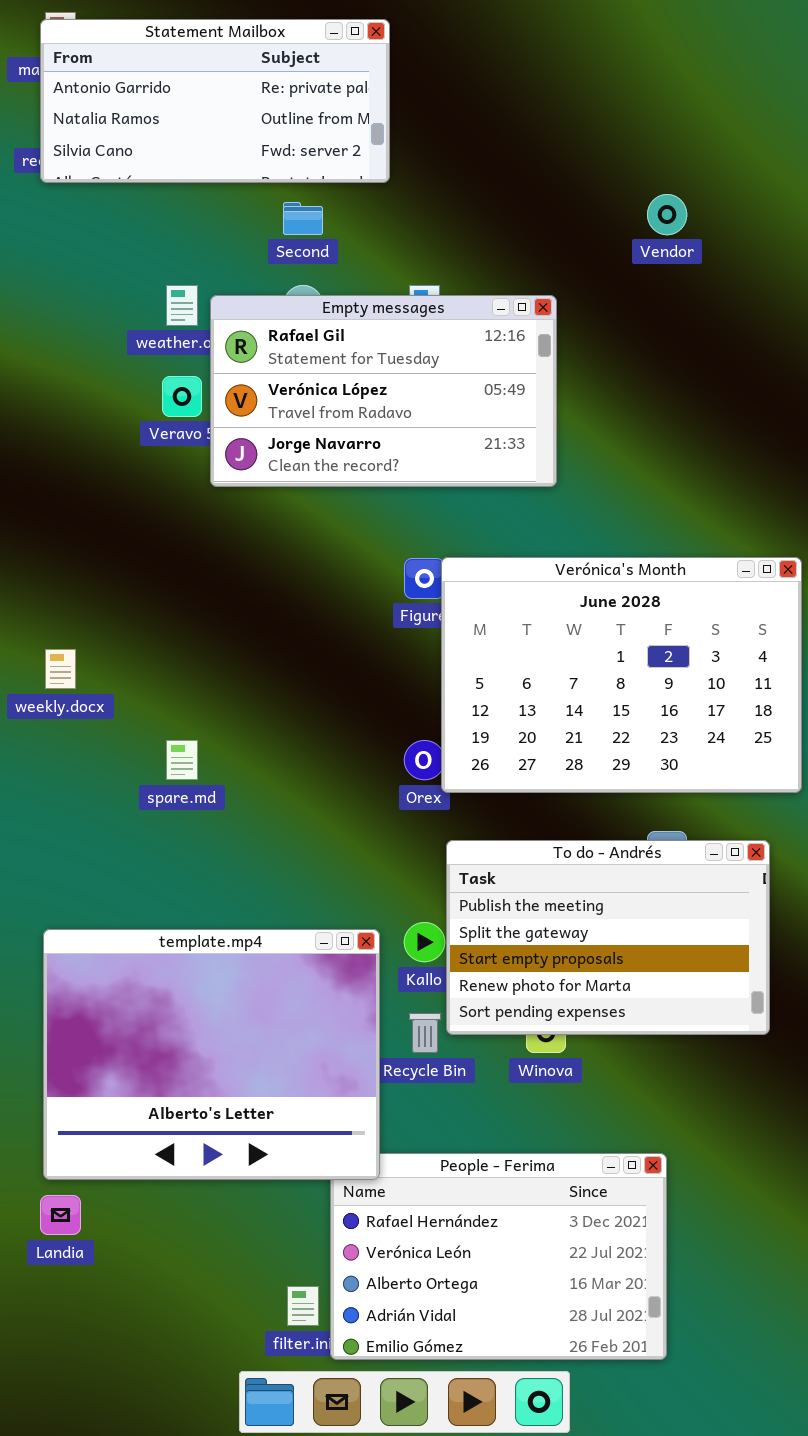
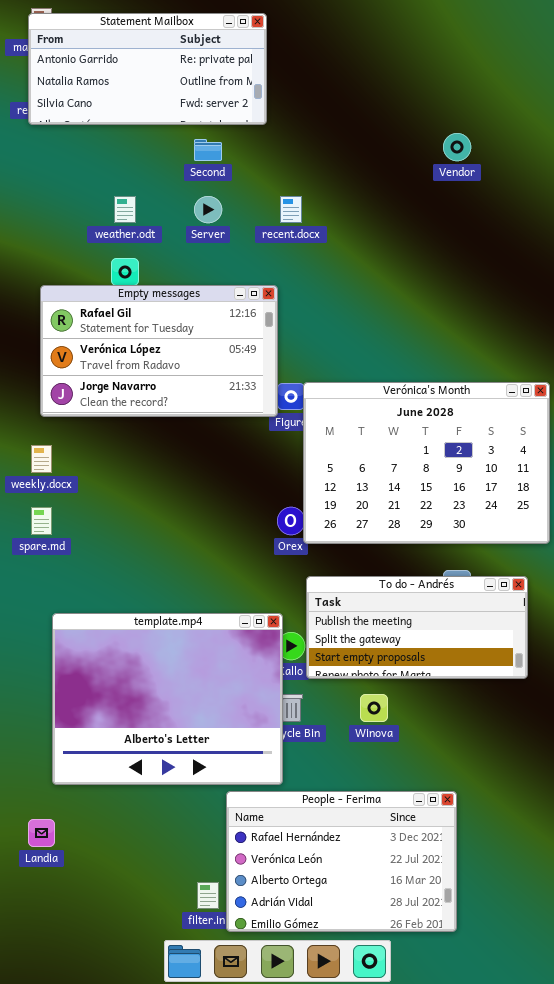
Empty messages: [210,295,557,487] -> [40,285,278,417], moved
spare.md: [166,740,198,780] -> [31,507,52,535], moved
To do - Andrés: [446,840,770,1035] -> [306,576,528,679], resized
template.mp4: [43,929,380,1180] -> [52,613,283,785], moved

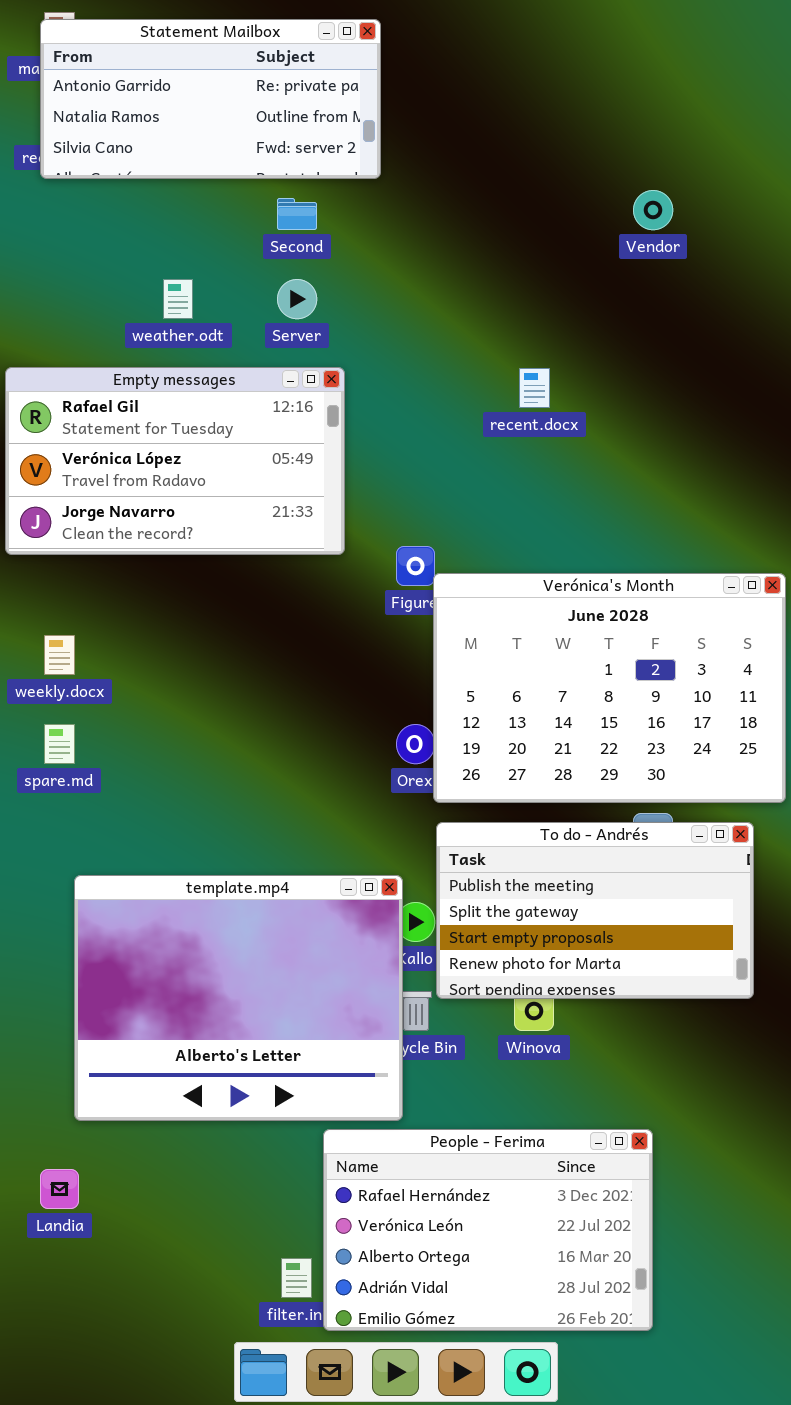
recent.docx: [280,196,302,223] -> [519,368,550,408], moved
Empty messages: [40,285,278,417] -> [5,367,345,555], moved
Verónica's Month: [303,382,550,544] -> [433,573,786,803], moved
To do - Andrés: [306,576,528,679] -> [436,822,754,999], resized

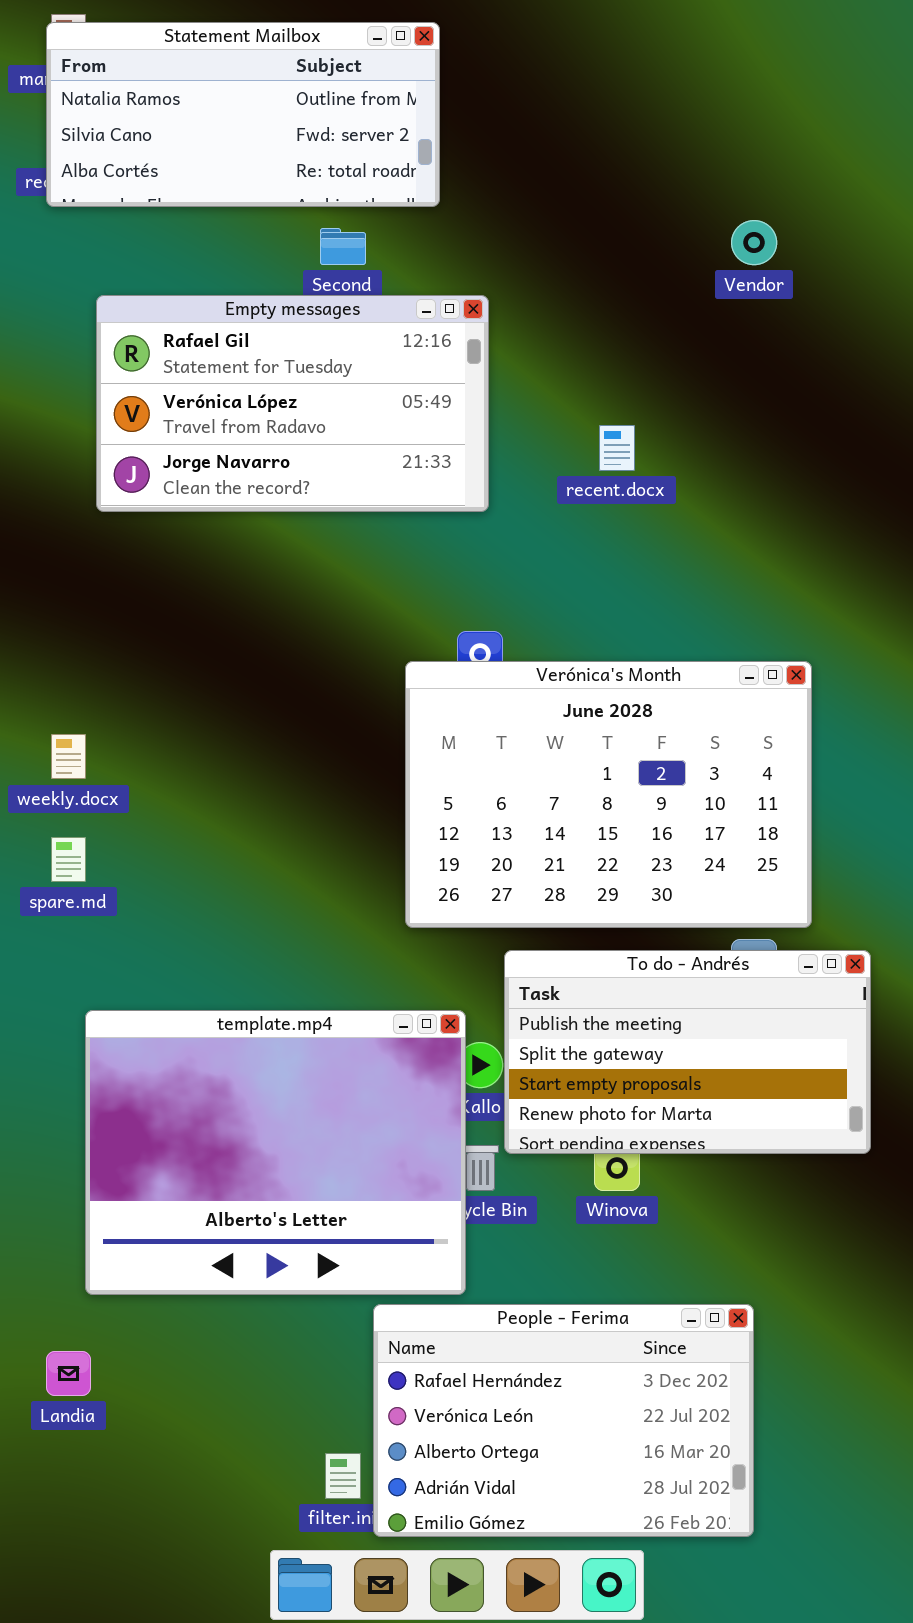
Statement Mailbox: [40,19,381,179] -> [46,22,440,207], scrolled down 1 row
Empty messages: [5,367,345,555] -> [96,295,489,512], moved
Verónica's Month: [433,573,786,803] -> [405,661,812,928], moved

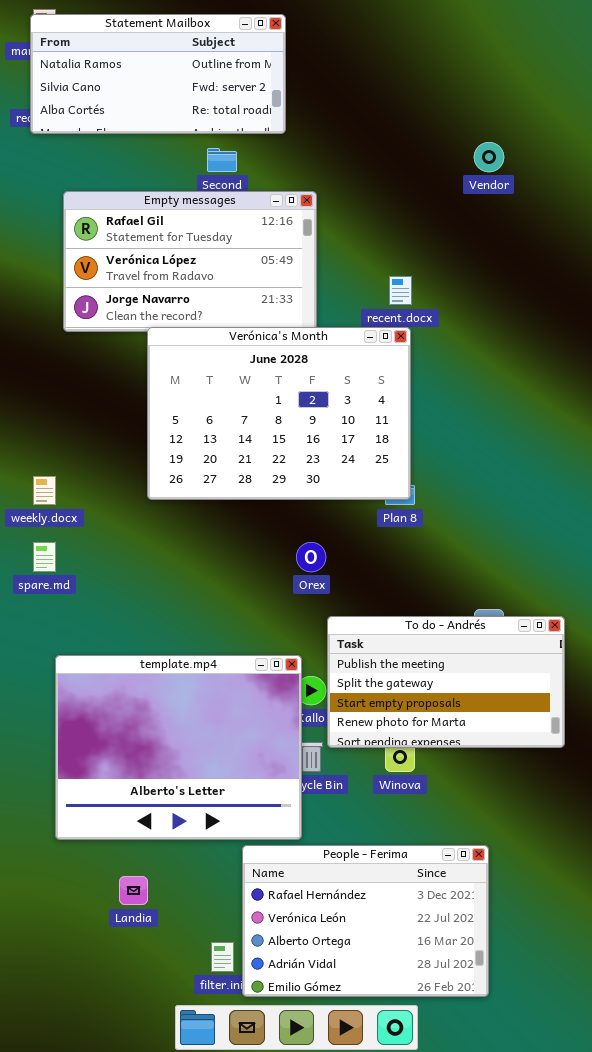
Verónica's Month: [405,661,812,928] -> [147,327,411,500], moved
Landia: [46,1351,91,1396] -> [119,876,148,905], moved

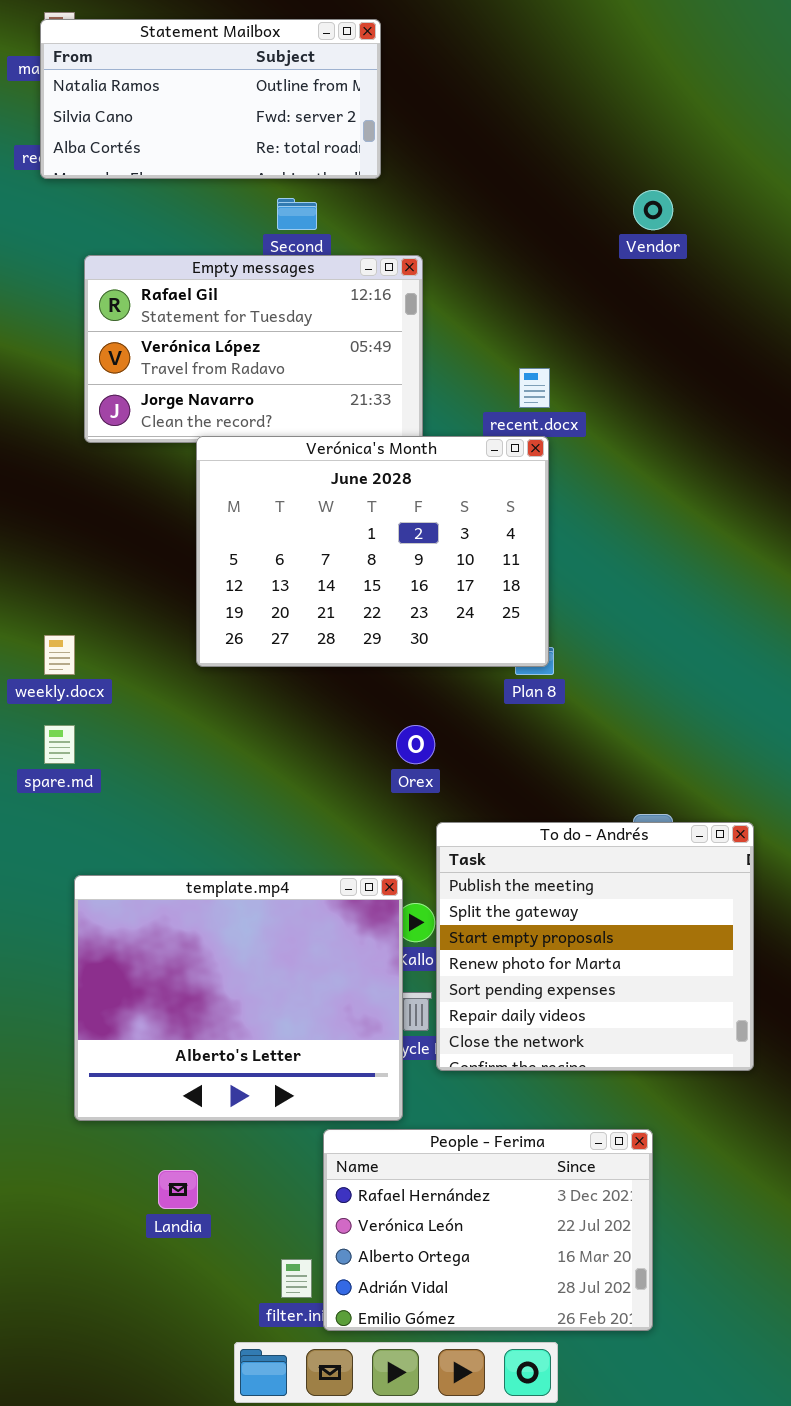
To do - Andrés: [327,616,565,748] -> [436,822,754,1071], resized

